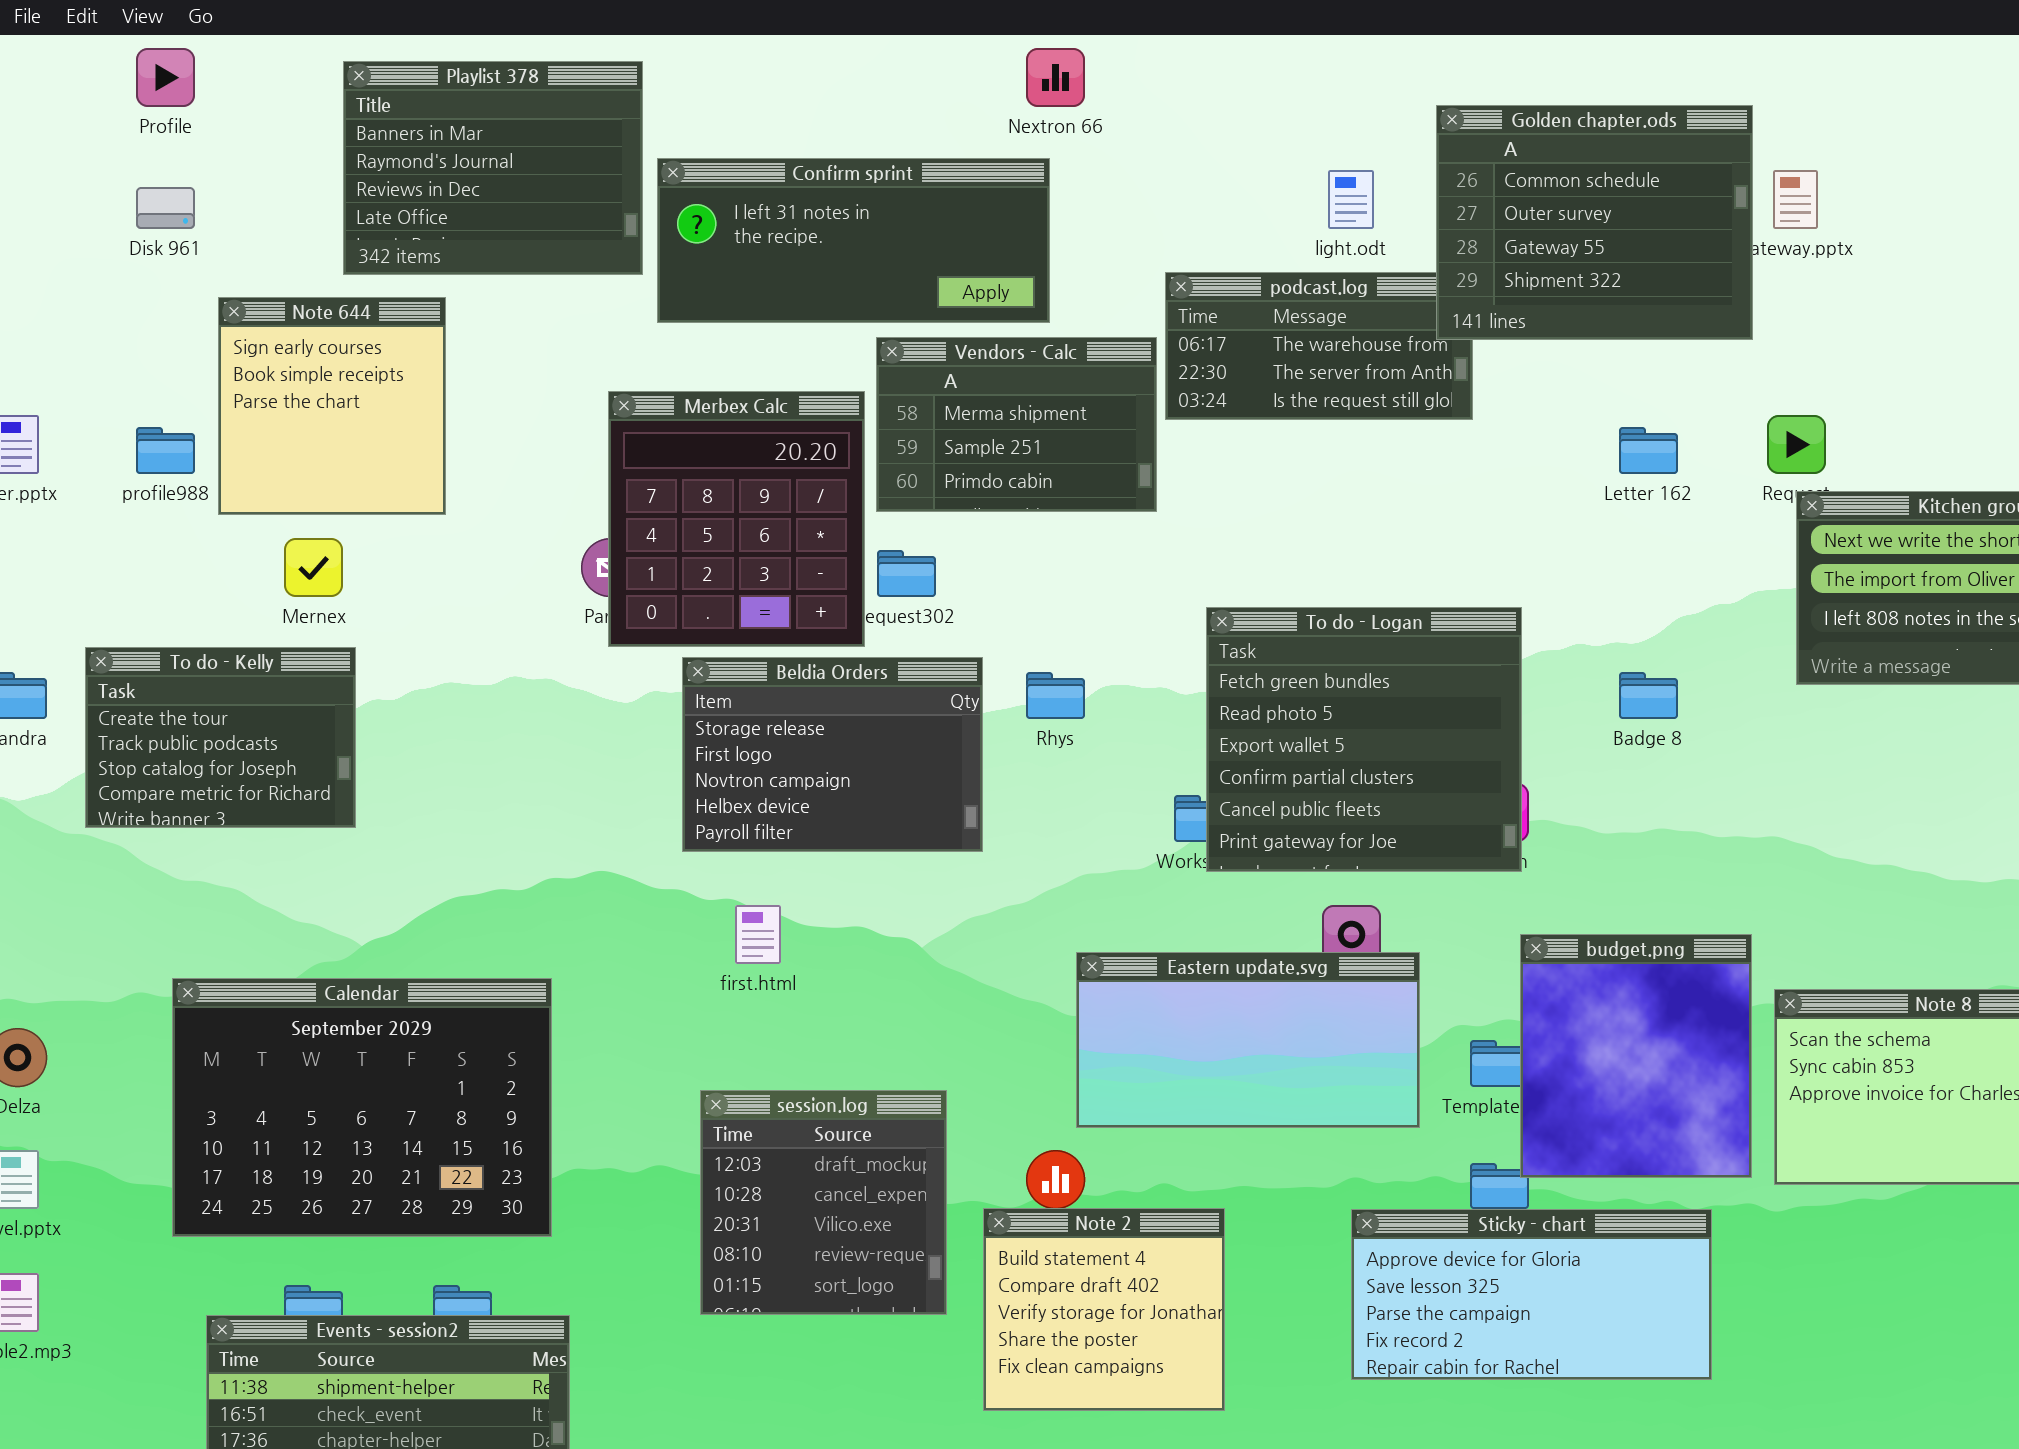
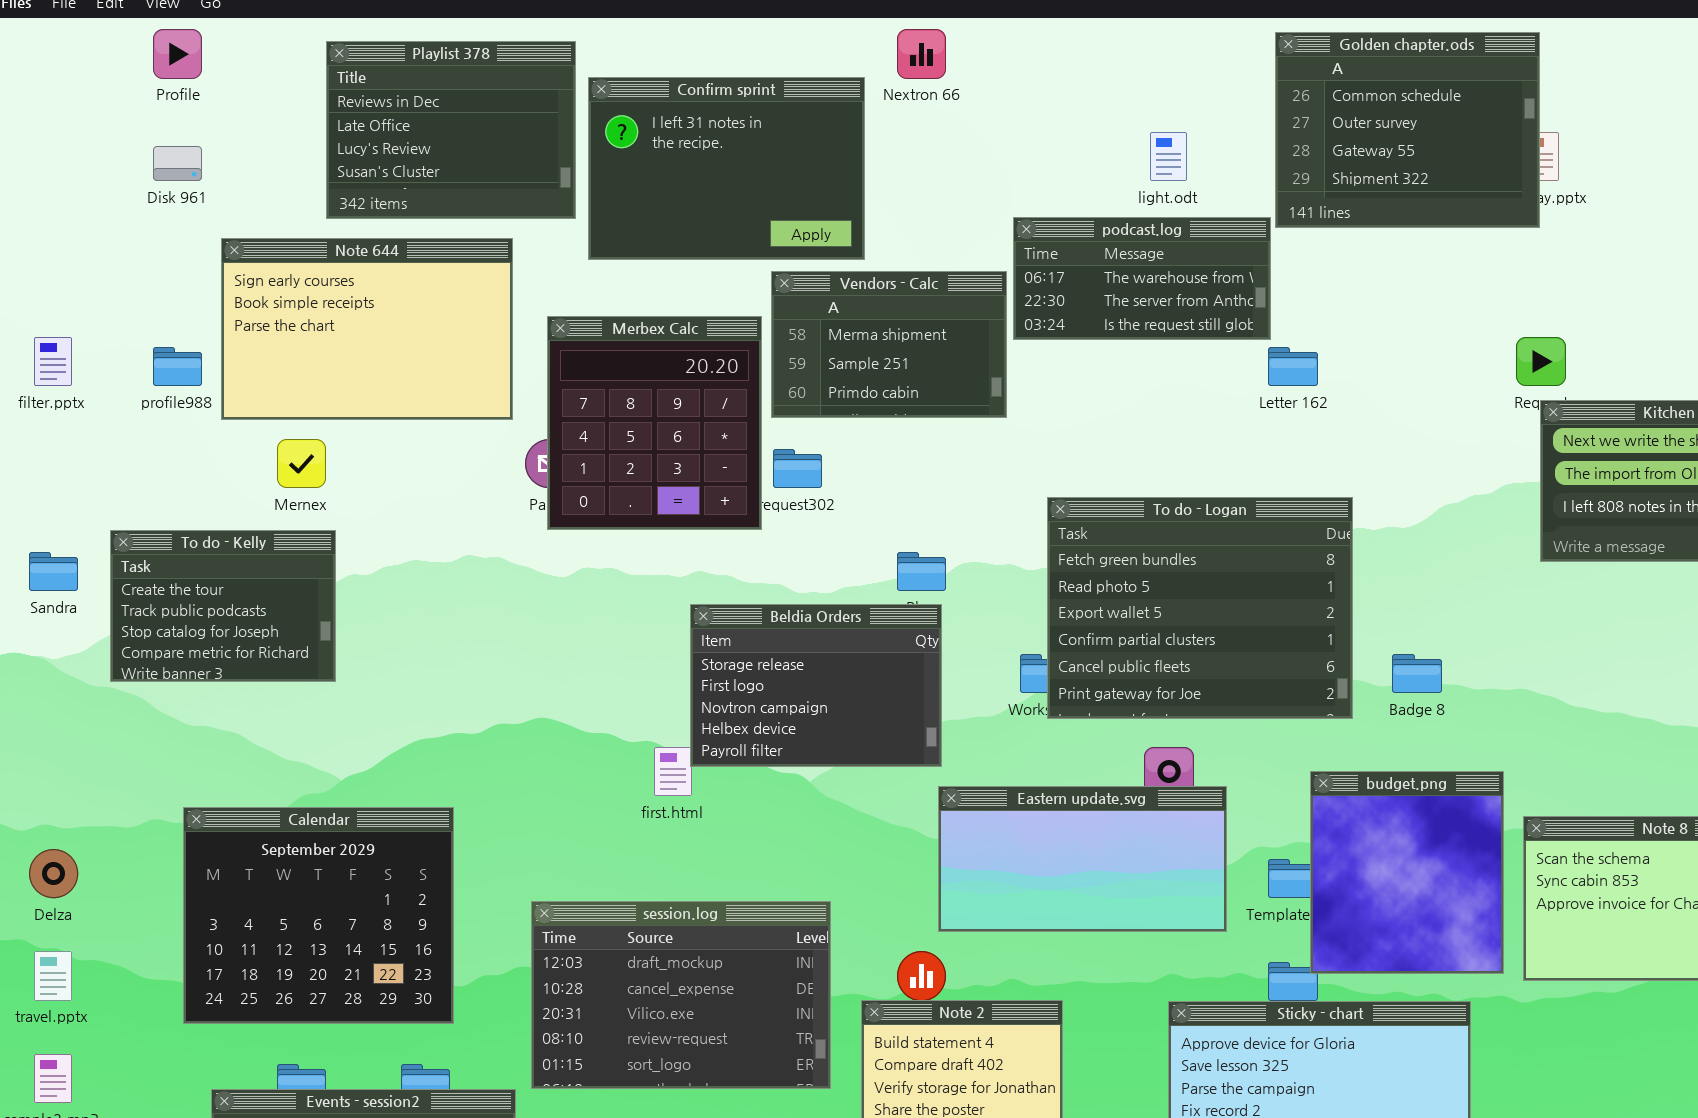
Playlist 378: [343,61,643,275] -> [326,41,576,219], scrolled down 2 rows
Golden chapter.ods: [1436,105,1753,340] -> [1275,32,1540,228], moved
Confirm sprint: [657,158,1050,323] -> [588,77,865,260], resized
Note 644: [218,297,446,515] -> [221,238,513,420], resized
Letter 162: [1619,427,1678,474] -> [1268,347,1318,386], moved
To do - Logan: [1206,607,1522,872] -> [1047,497,1353,719], resized
Beldia Orders: [682,657,983,852] -> [690,604,942,767], moved
Badge 8: [1619,672,1678,719] -> [1392,654,1442,693], moved
Calendar: [172,978,552,1237] -> [183,807,454,1024], resized
session.log: [700,1090,947,1315] -> [531,901,831,1089], resized

